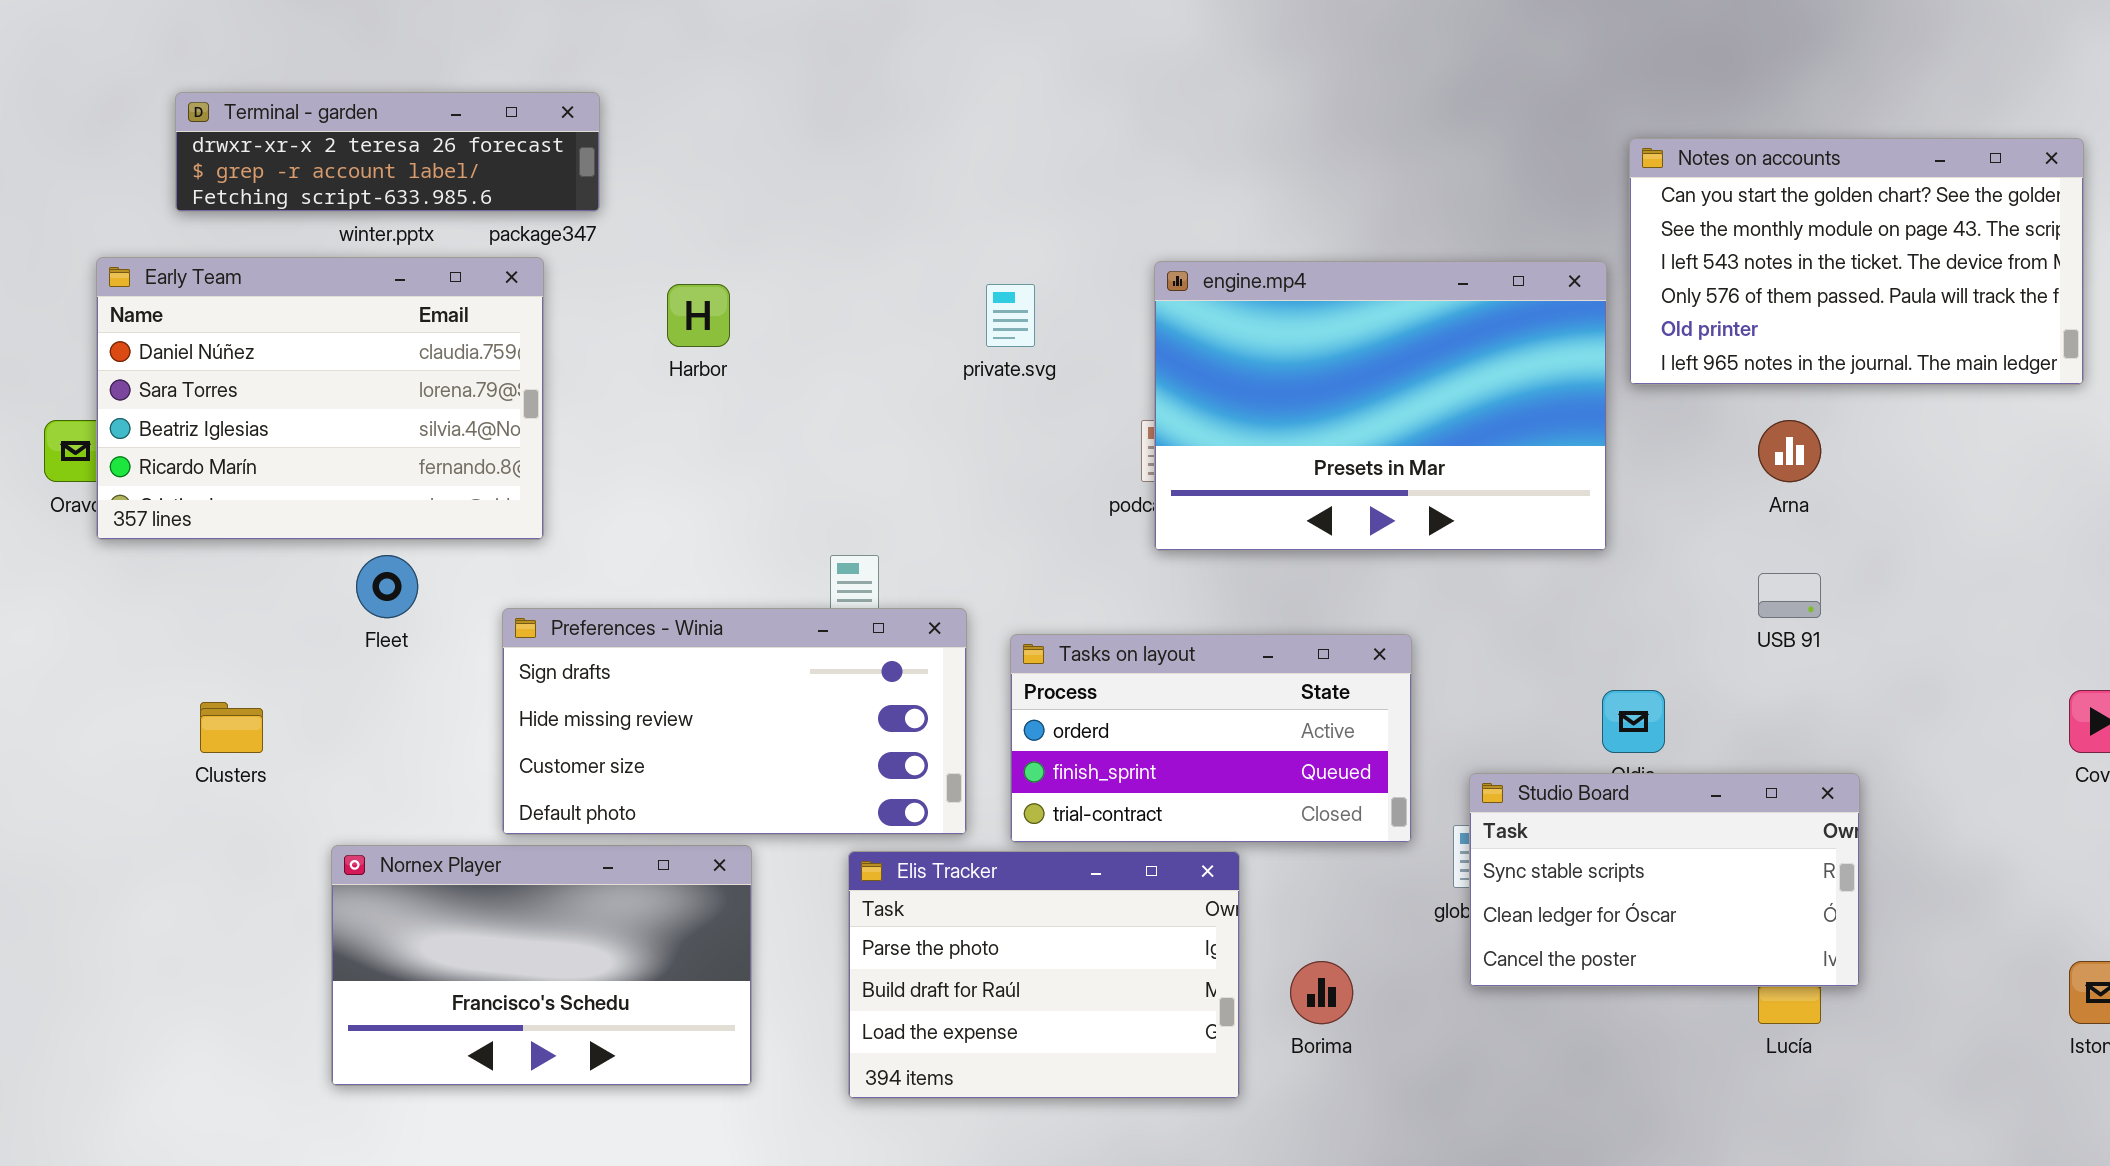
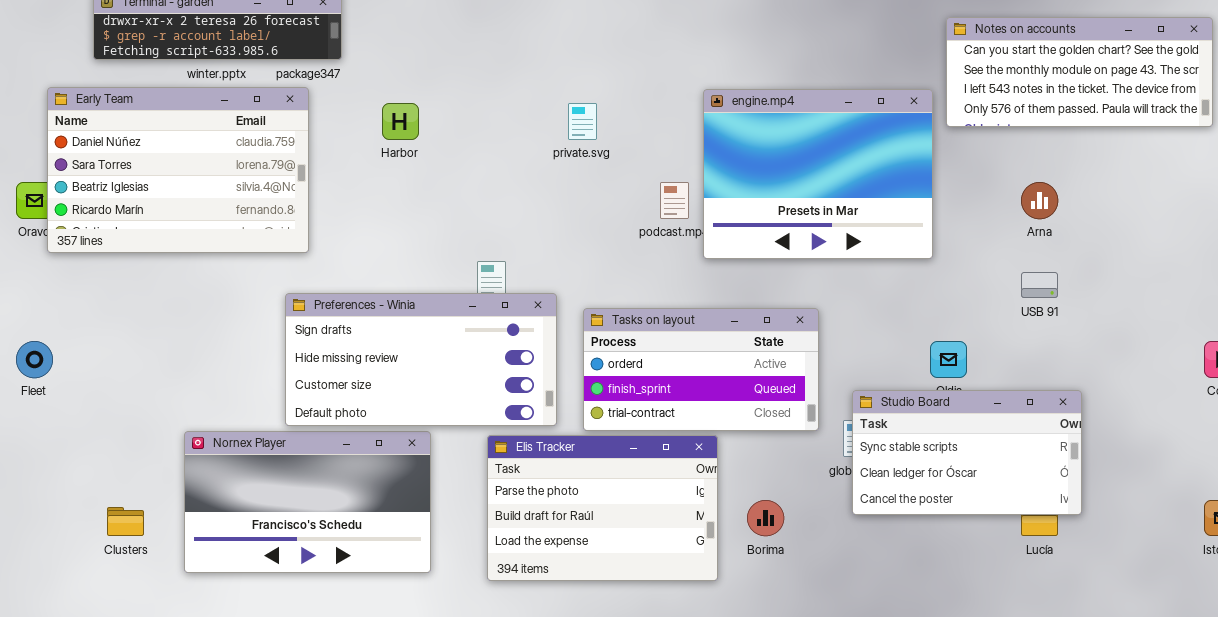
Notes on accounts: [1629,138,2084,385] -> [946,17,1213,127], resized
engine.mp4: [1154,261,1607,551] -> [703,89,933,259], resized
Fleet: [356,555,418,618] -> [16,341,53,378], moved
Clusters: [200,702,263,753] -> [107,507,144,536], moved

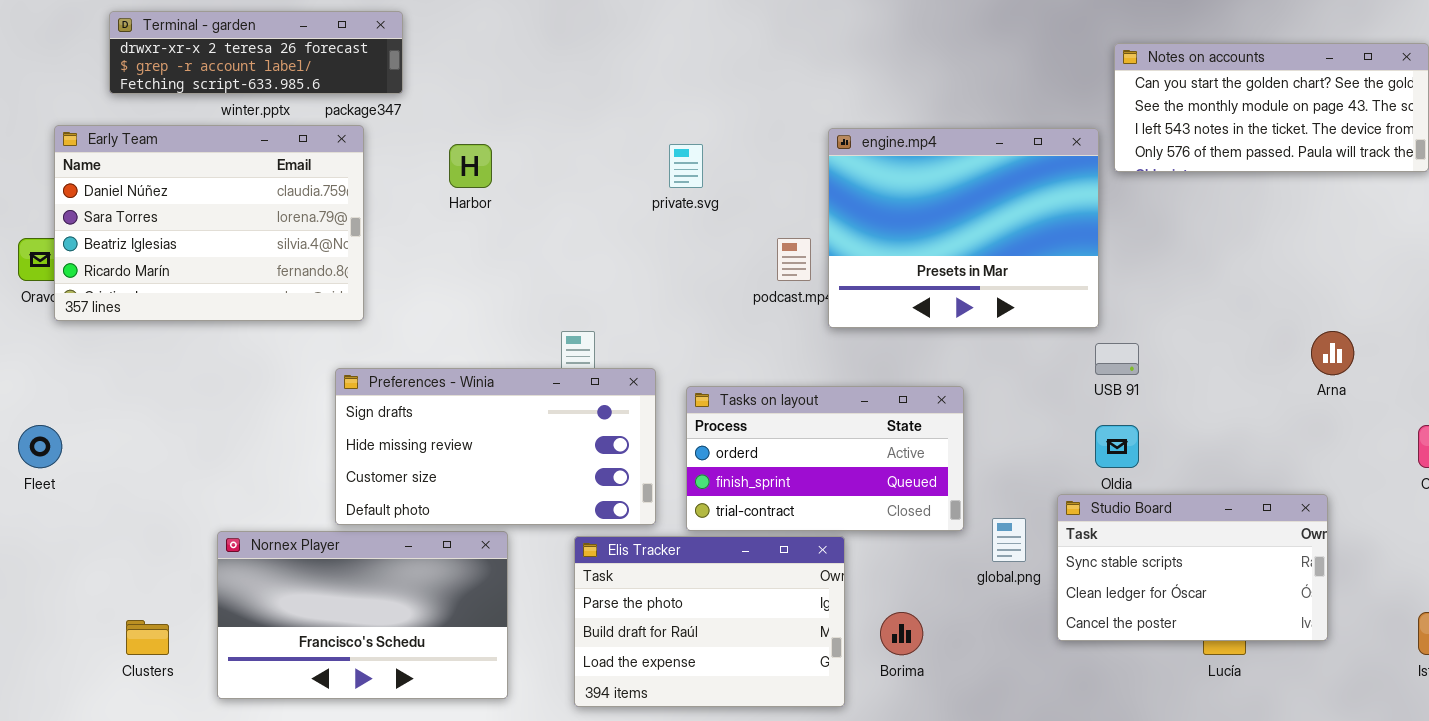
Arna: [1021,182,1058,219] -> [1311,331,1354,375], moved
USB 91: [1021,272,1058,298] -> [1095,343,1139,375], moved
Studio Board: [852,390,1082,515] -> [1057,494,1328,641], moved

